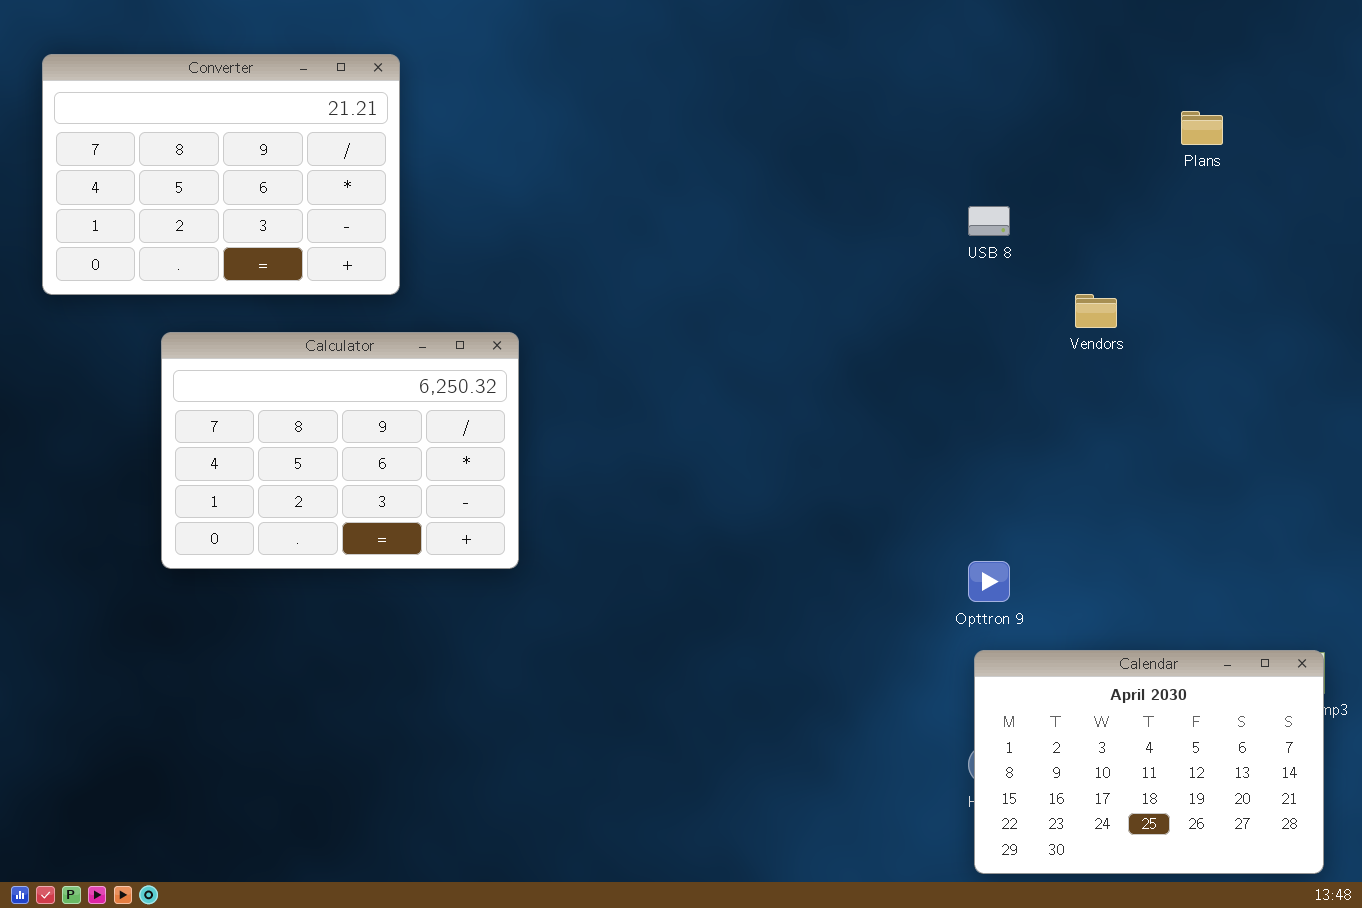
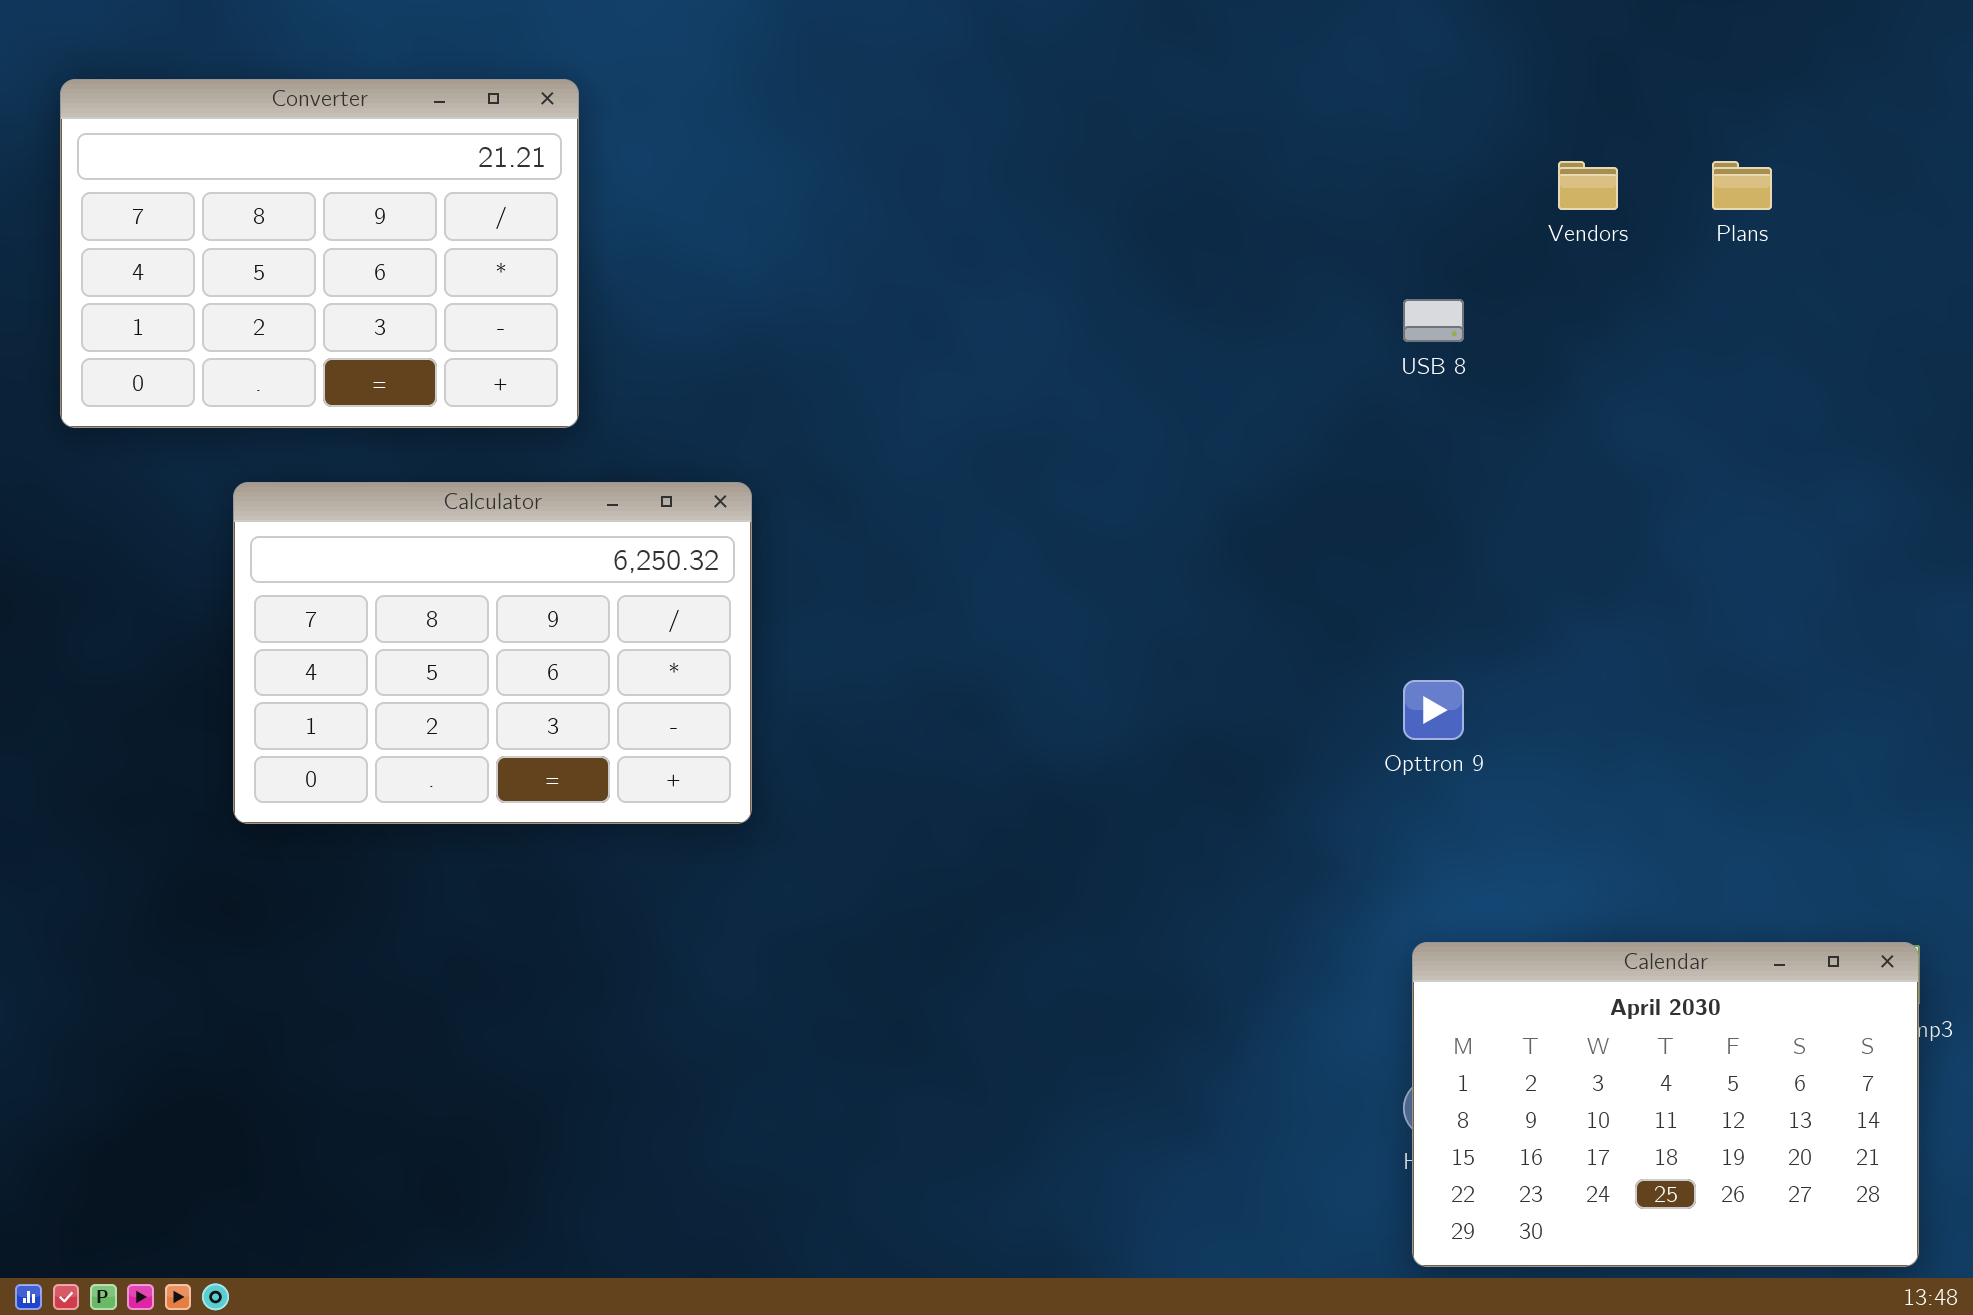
Vendors: [1075,294,1117,328] -> [1558,161,1618,210], moved
Opttron 9: [968,561,1010,602] -> [1403,680,1464,740], moved

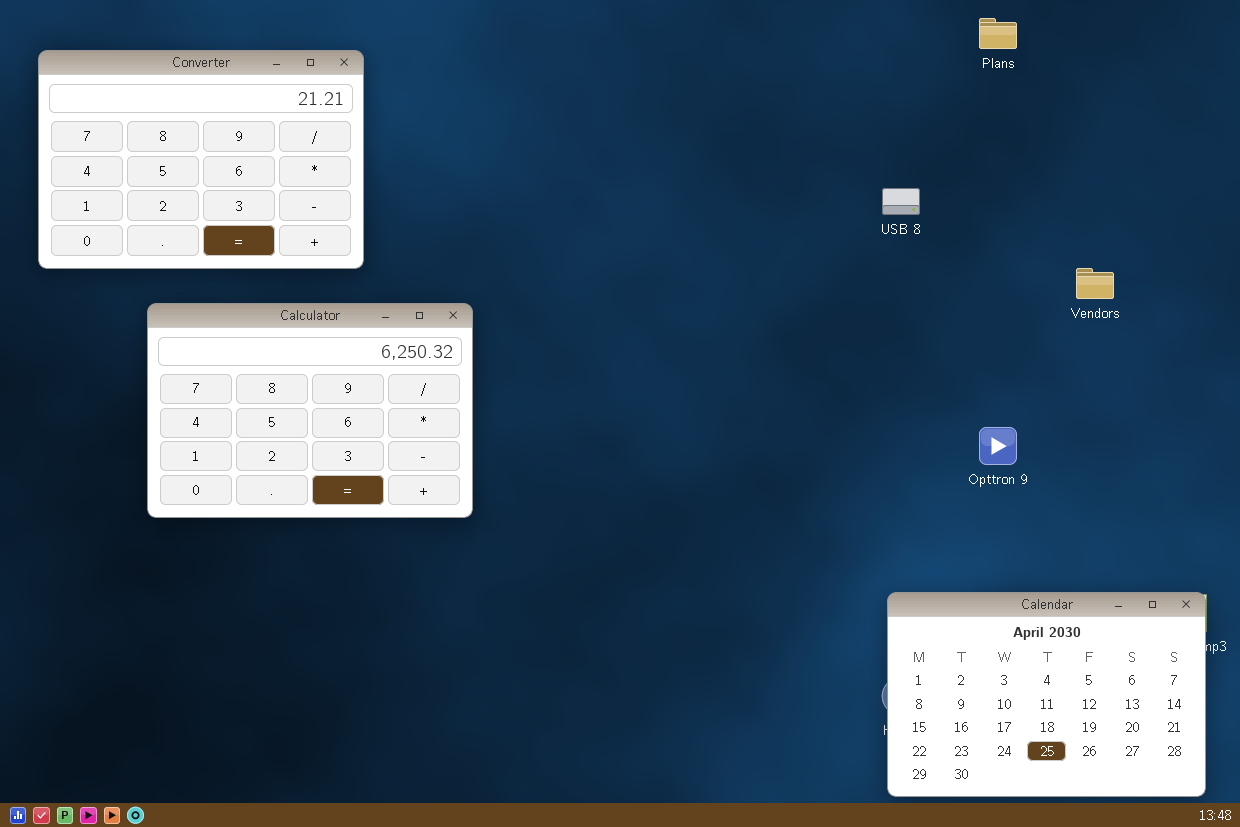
Vendors: [1558,161,1618,210] -> [1076,268,1114,299], moved
Plans: [1712,161,1772,210] -> [979,18,1017,49], moved
Opttron 9: [1403,680,1464,740] -> [979,427,1017,465], moved

